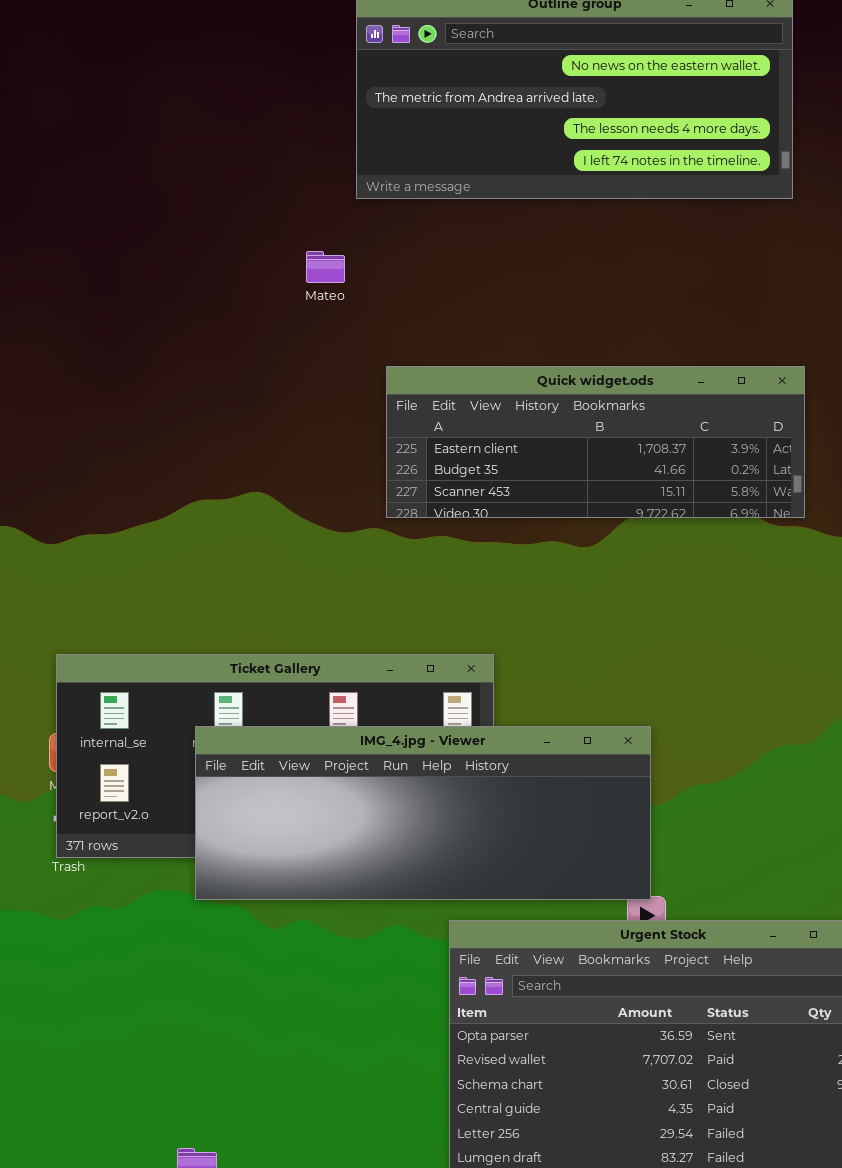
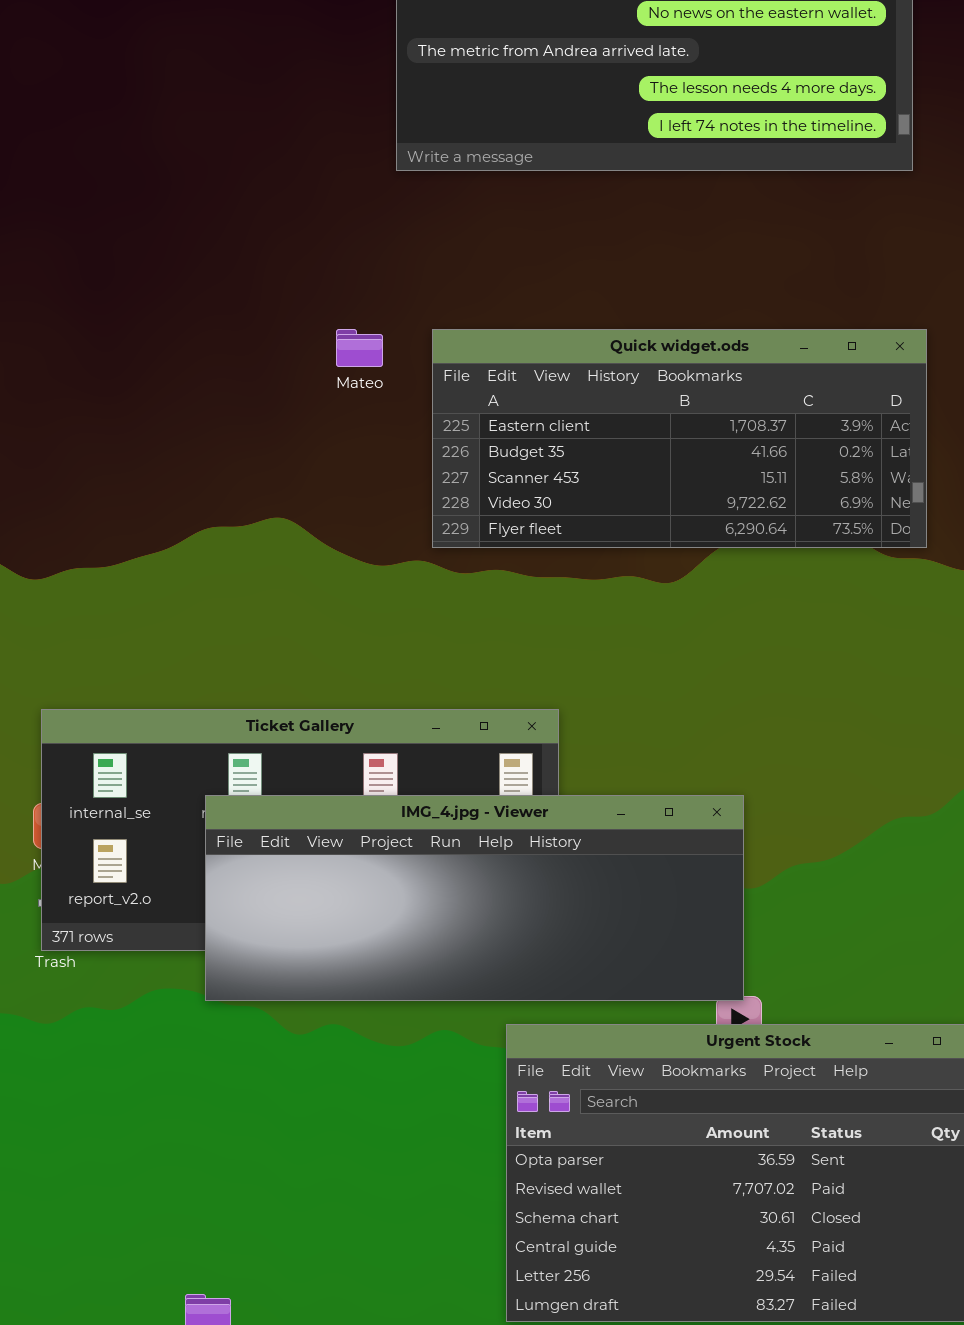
Mateo: [306,251,345,283] -> [336,329,383,367], moved
Quick widget.ods: [386,366,805,518] -> [432,329,927,548], resized

